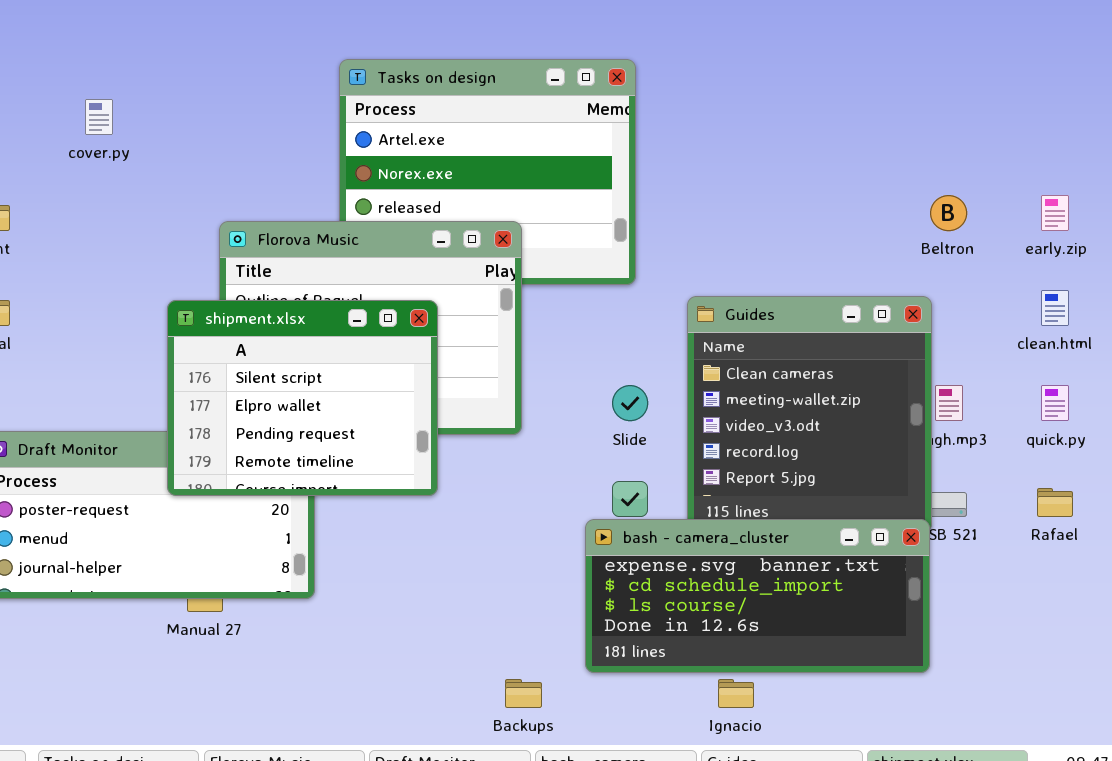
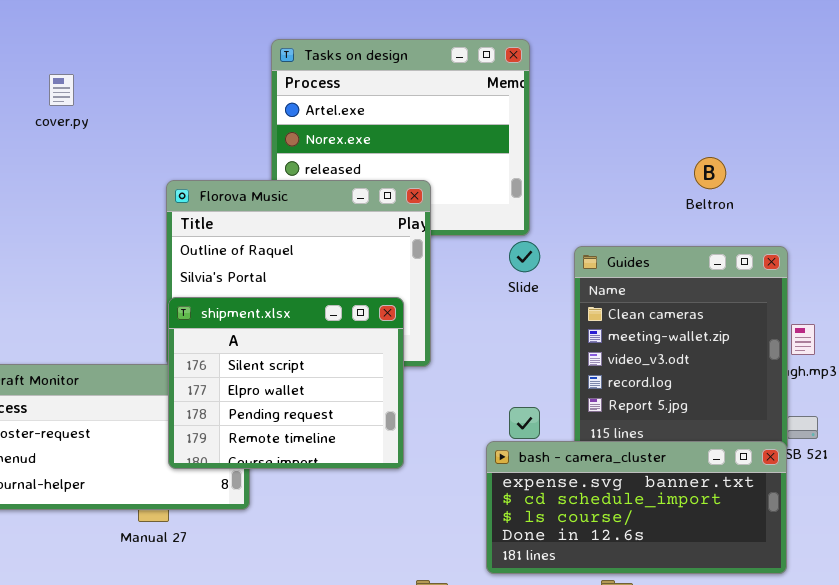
Beltron: [930,195,967,231] -> [694,157,726,189], moved
shipment.xlsx: [167,300,438,496] -> [168,297,404,469], moved
Slide: [612,385,648,421] -> [509,241,540,272], moved

